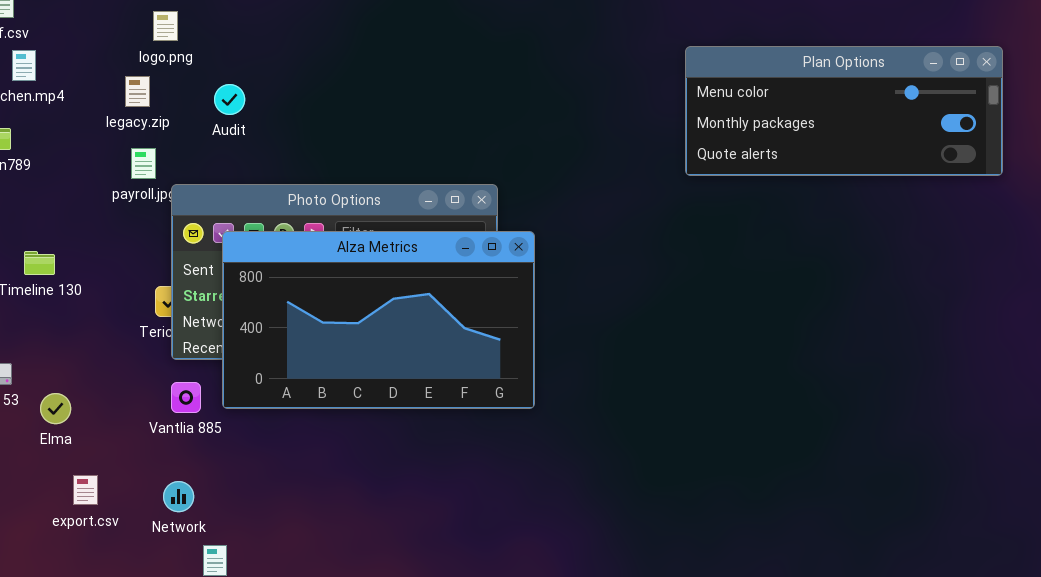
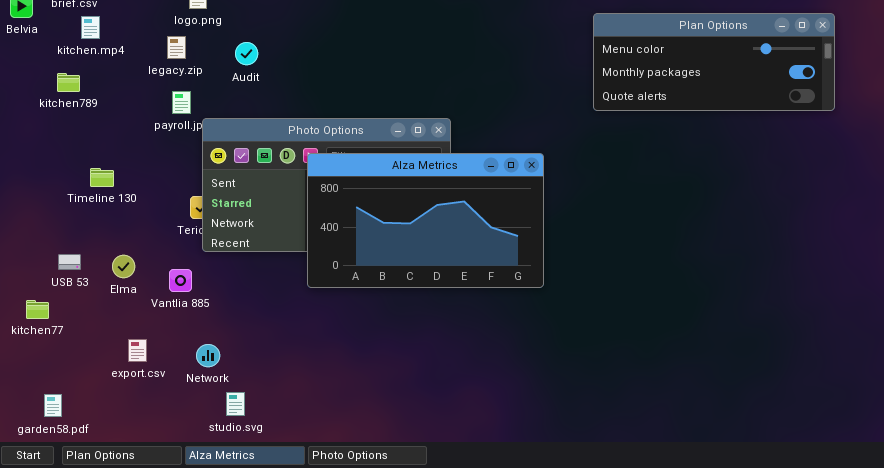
Alza Metrics: [222,231,535,409] -> [307,153,544,288], moved
Vantlia 885: [171,382,201,413] -> [169,269,192,292], moved
Elma: [40,393,71,424] -> [112,255,135,278], moved

